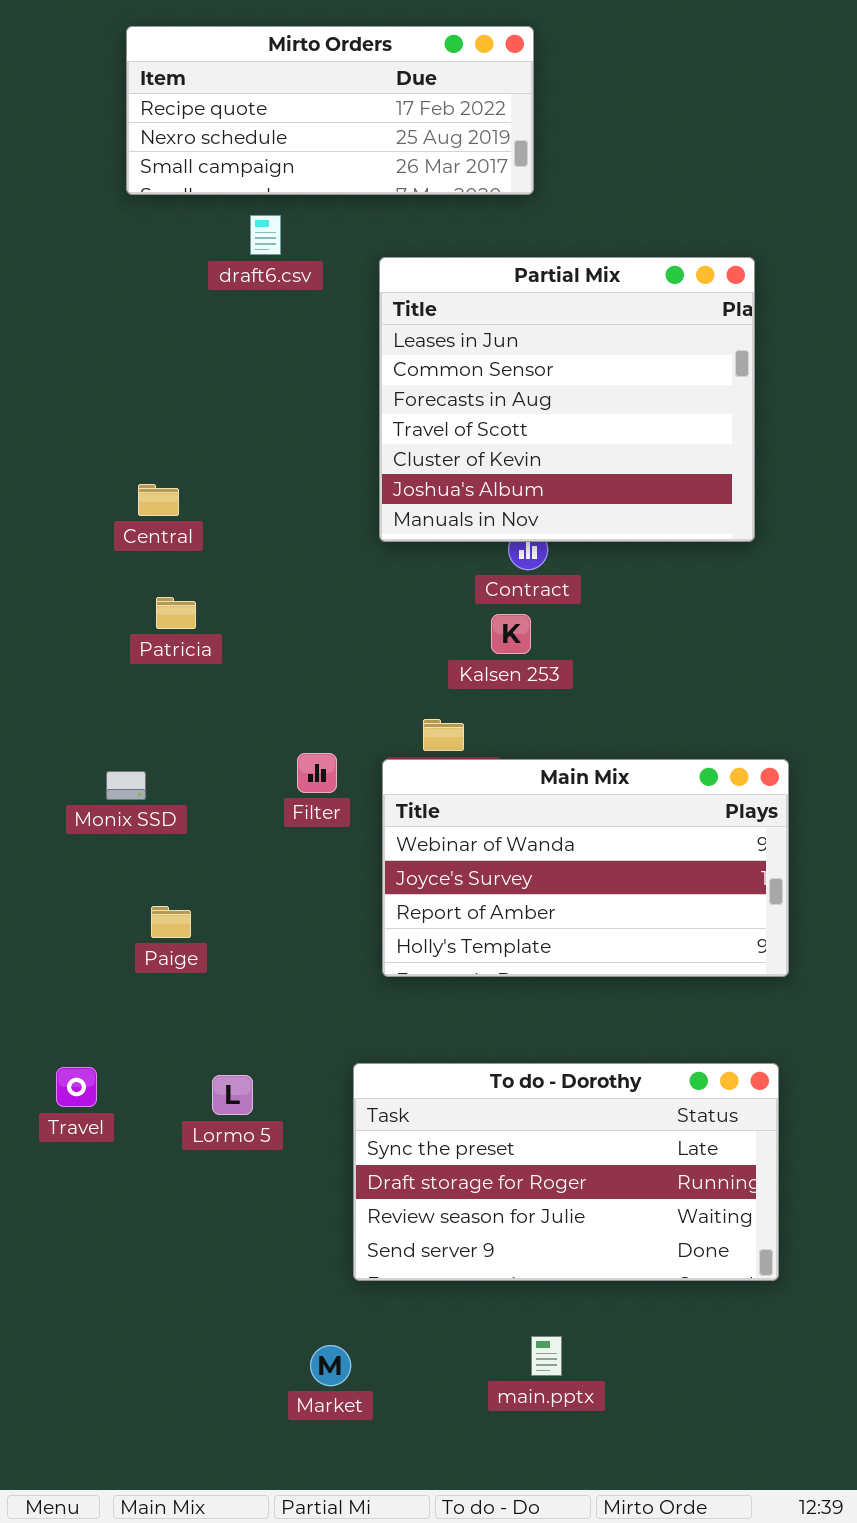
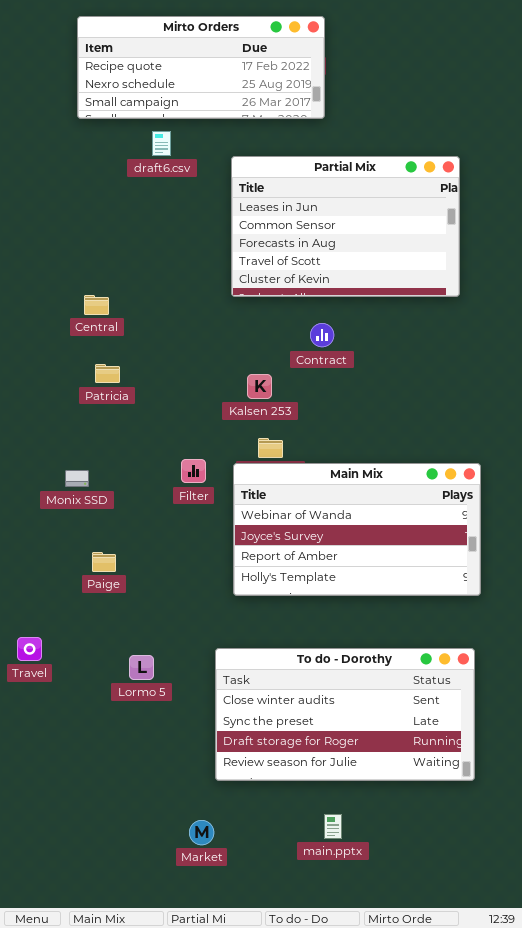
Partial Mix: [379,257,755,542] -> [231,156,460,297], resized
Kalsen 253: [491,614,531,654] -> [247,374,272,399], moved
To do - Dorothy: [353,1063,779,1281] -> [215,648,475,781], scrolled up 1 row
Travel: [56,1067,97,1107] -> [17,637,42,661], moved

